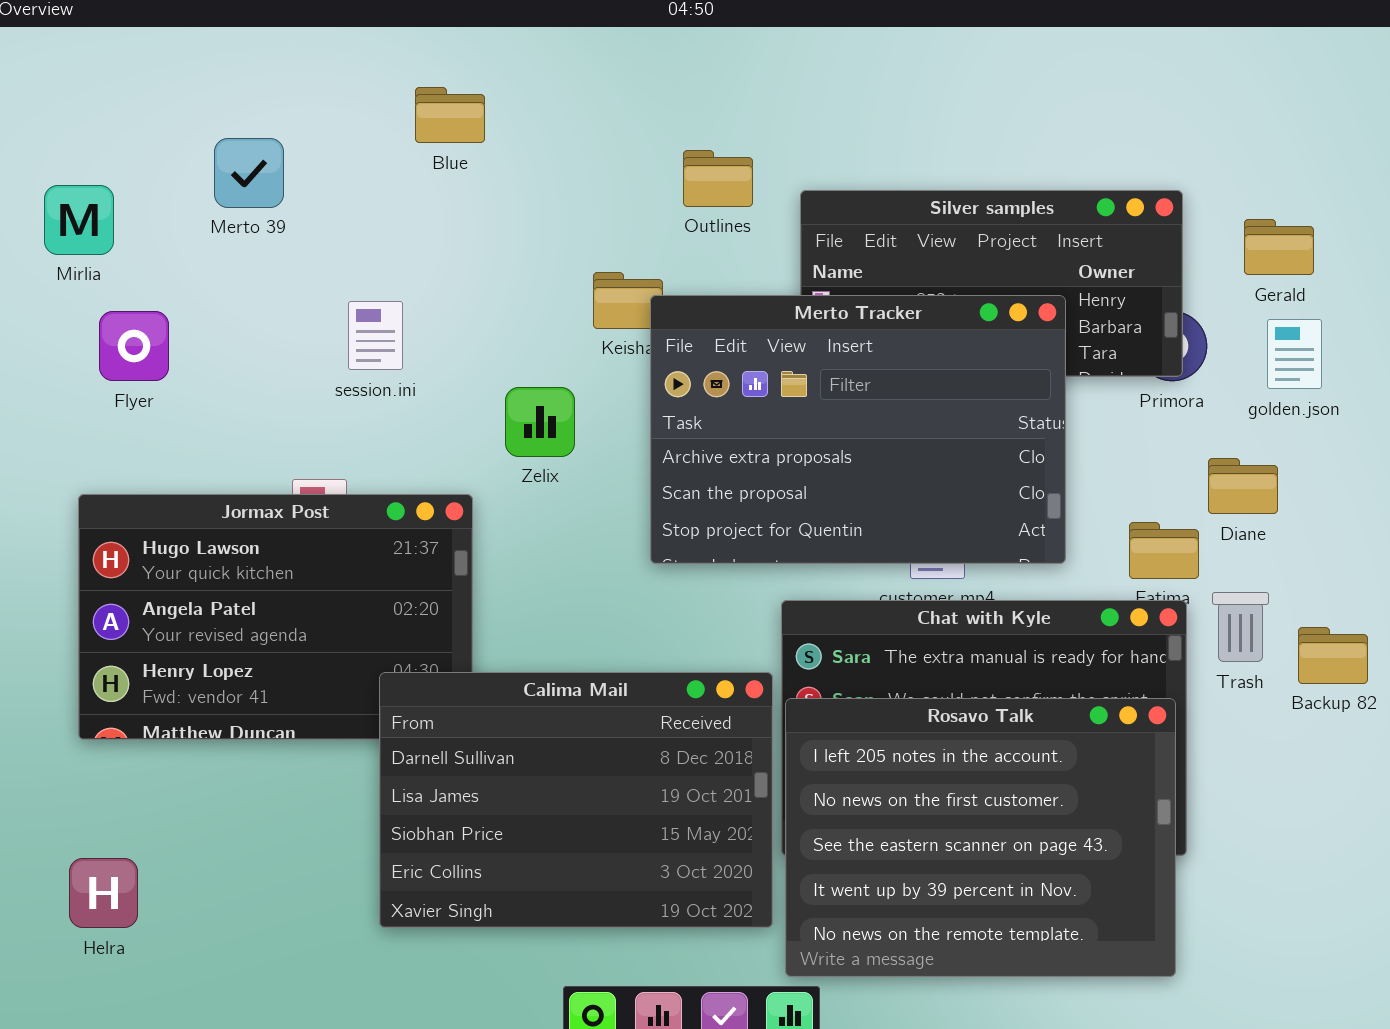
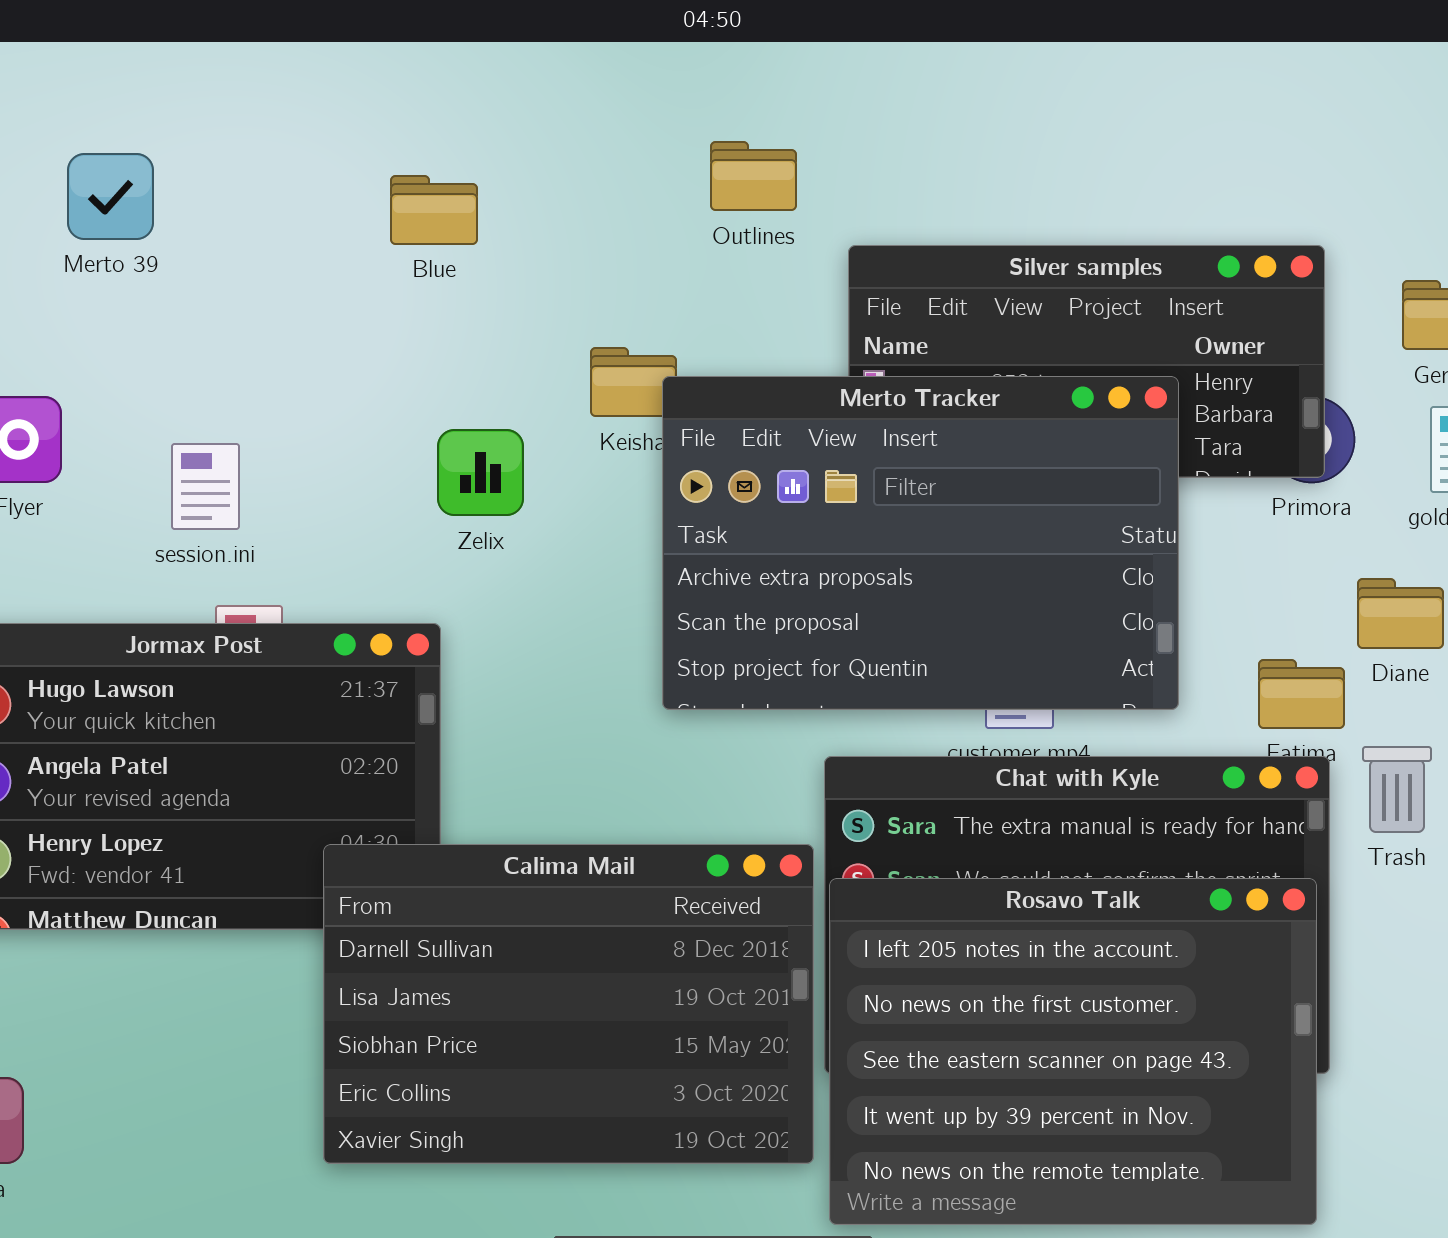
Blue: [415,87,485,143] -> [390,175,478,245], moved
Merto 39: [214,138,284,208] -> [67,153,154,240], moved
Outlines: [683,150,753,207] -> [710,141,797,211], moved
session.ini: [348,301,403,370] -> [171,443,240,530], moved
Zelix: [505,387,575,457] -> [437,429,524,516], moved

